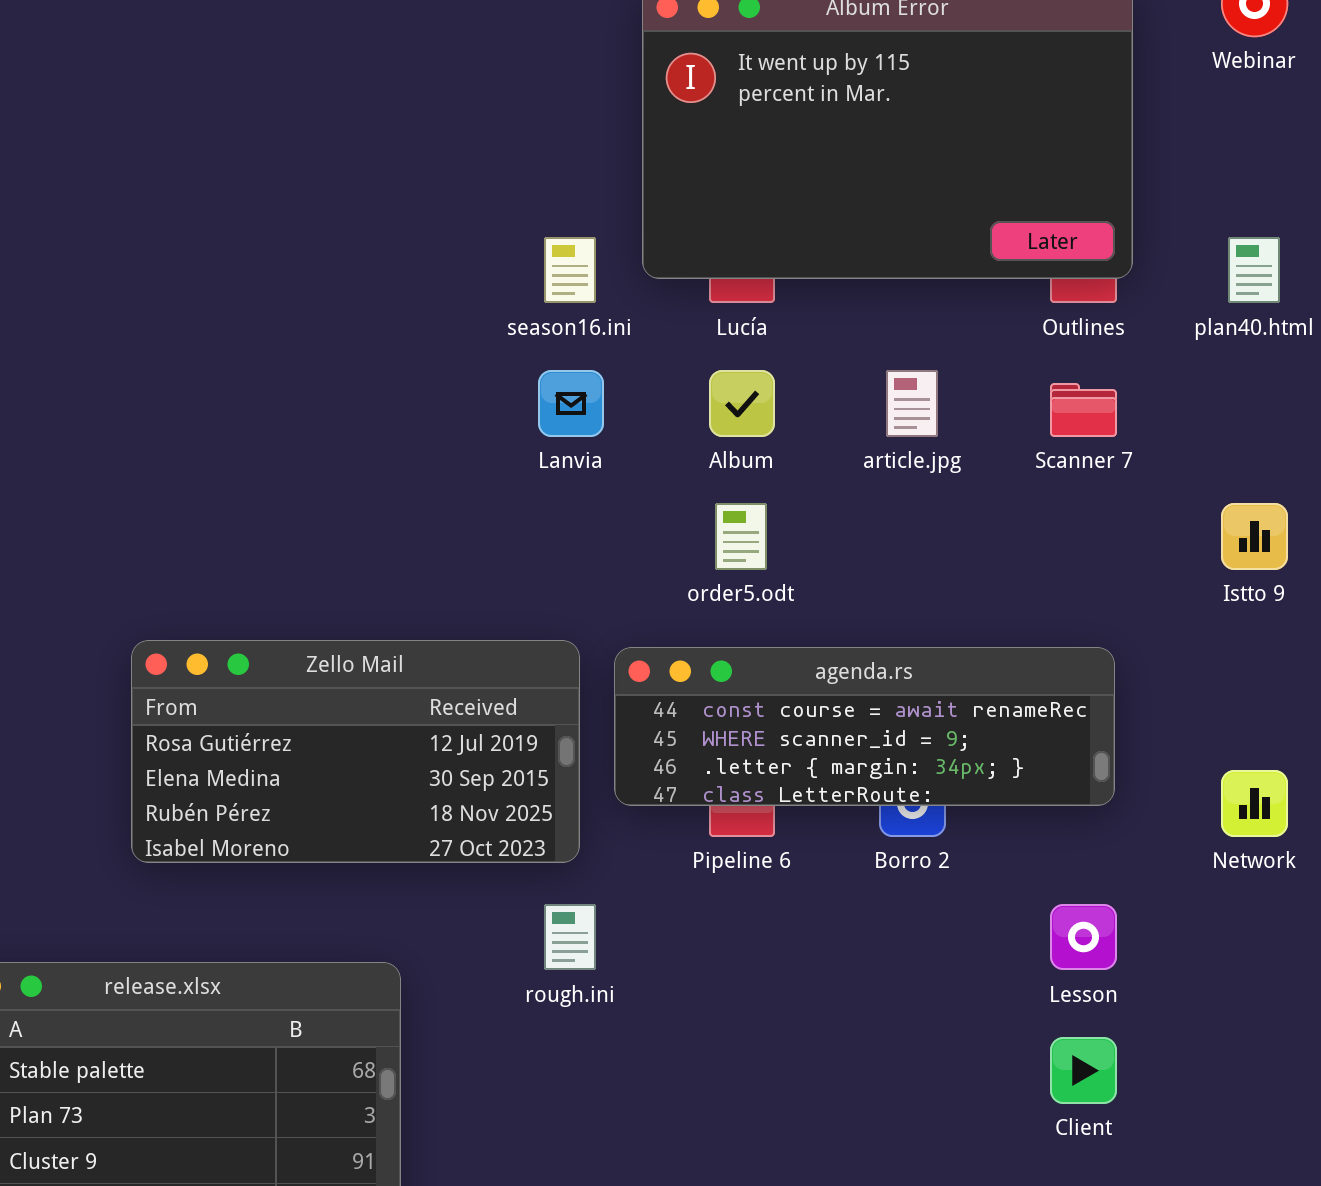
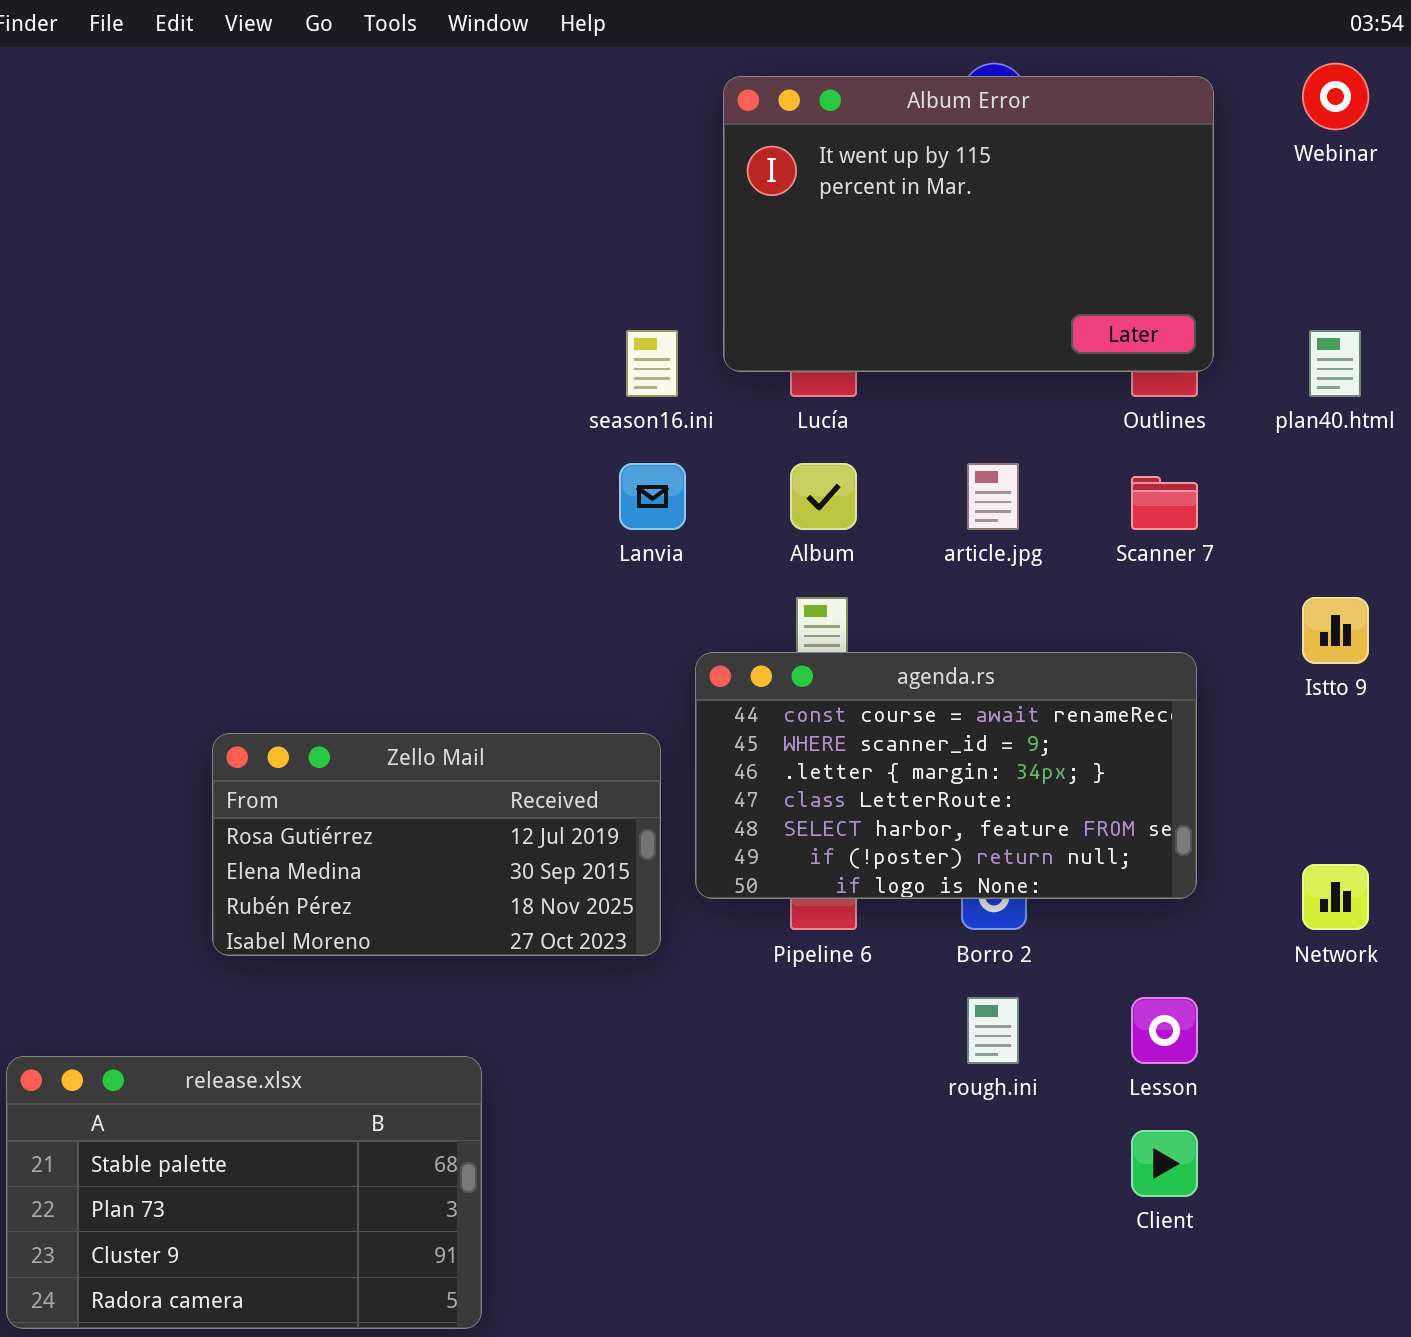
agenda.rs: [614,647,1115,806] -> [695,652,1197,899], resized
rough.ini: [544,904,596,970] -> [967,997,1019,1064], moved

